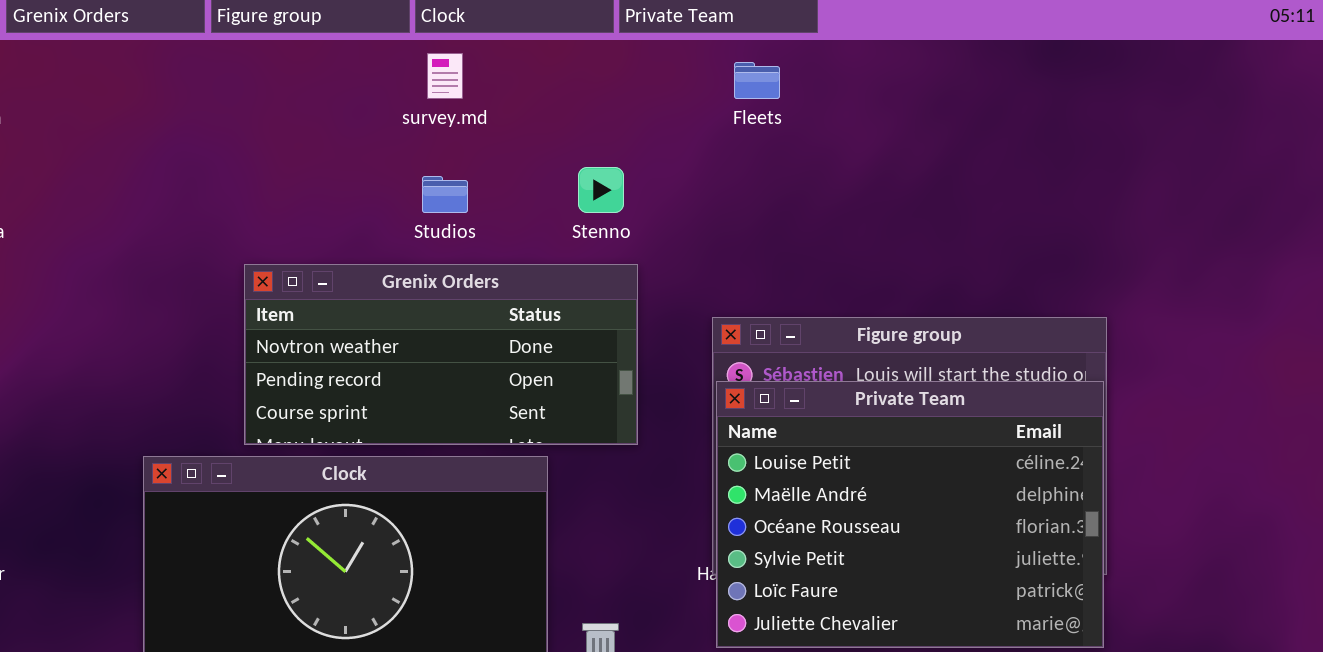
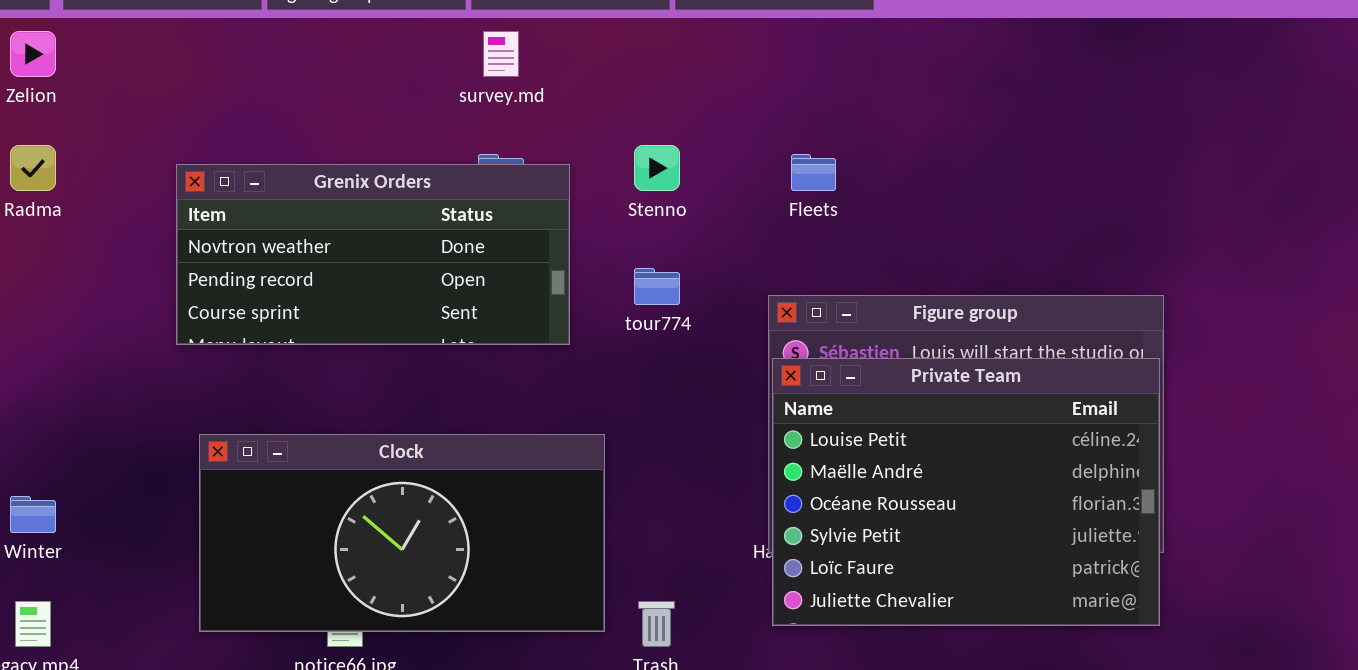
Fleets: [734,62,780,99] -> [791,154,836,191], moved
Grenix Orders: [244,264,638,445] -> [176,164,570,345], moved

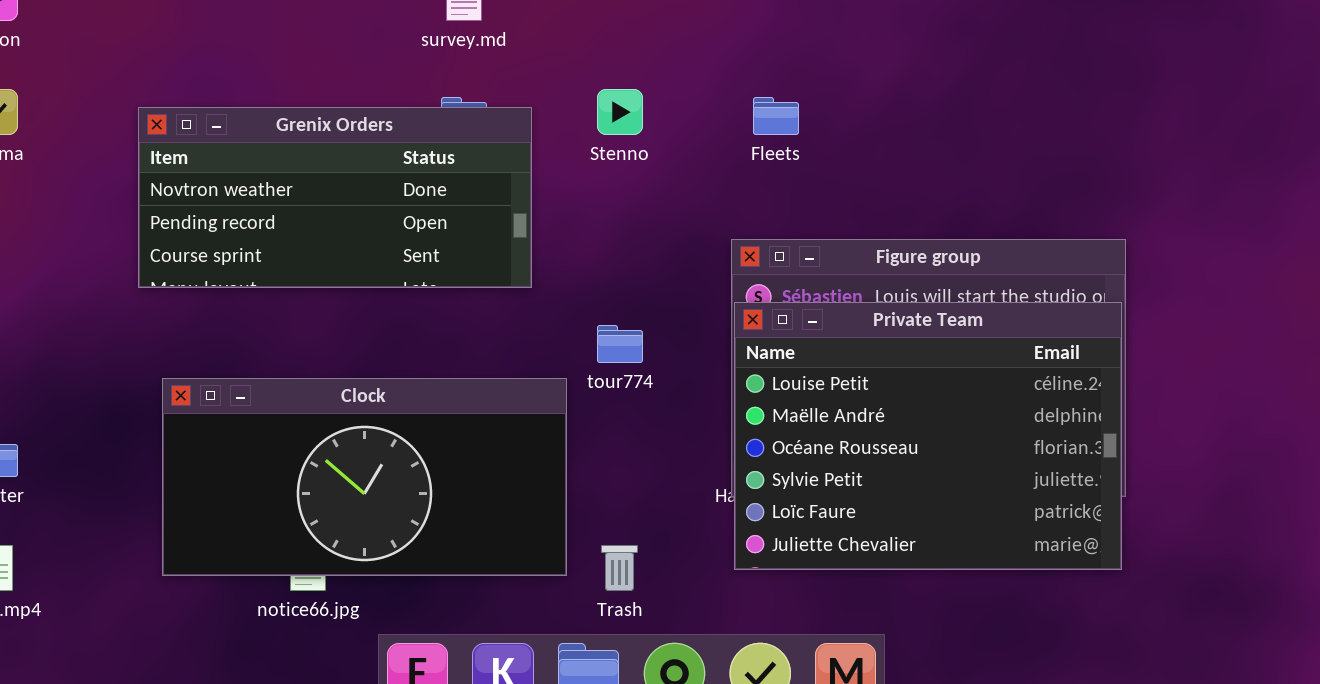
tour774: [634,268,680,305] -> [597,325,643,363], moved

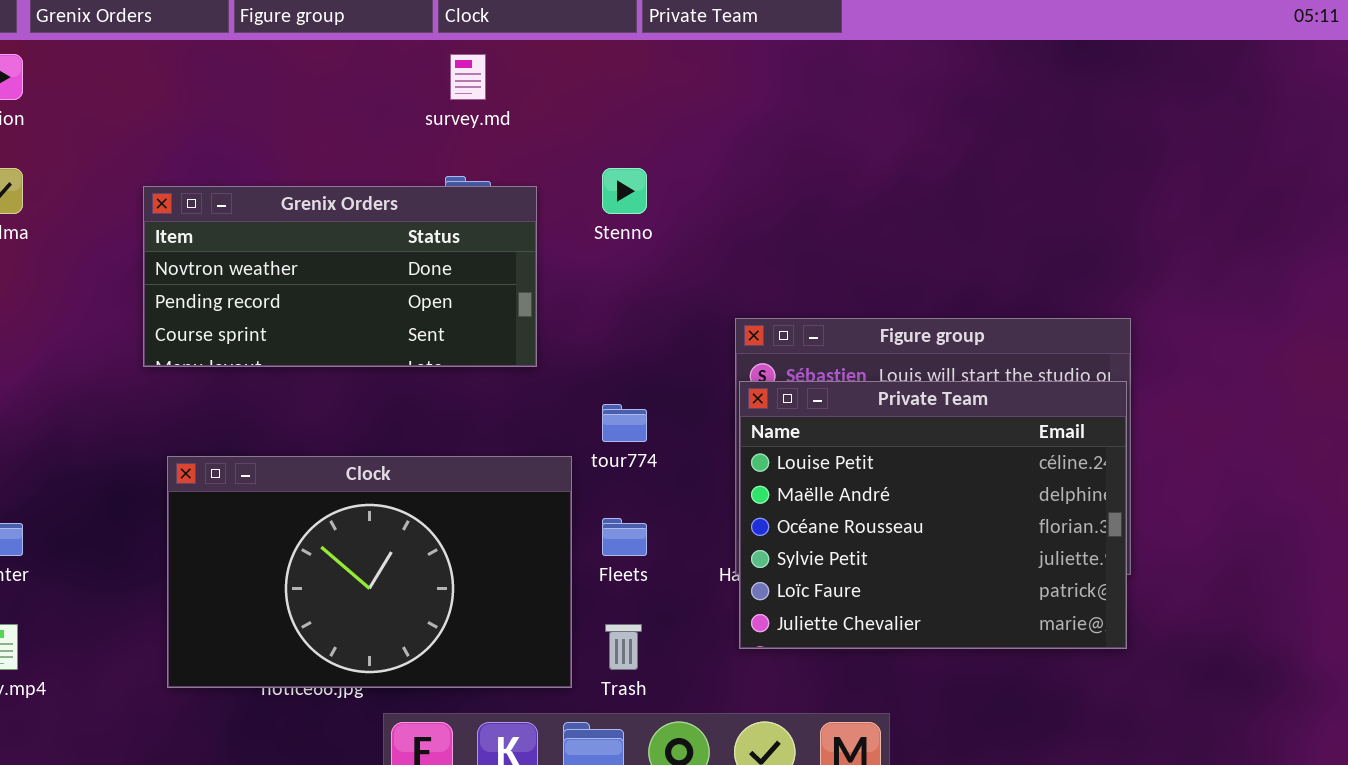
Fleets: [753,97,799,135] -> [602,518,647,556], moved
Clock: [162,378,567,576] -> [167,456,572,688], resized

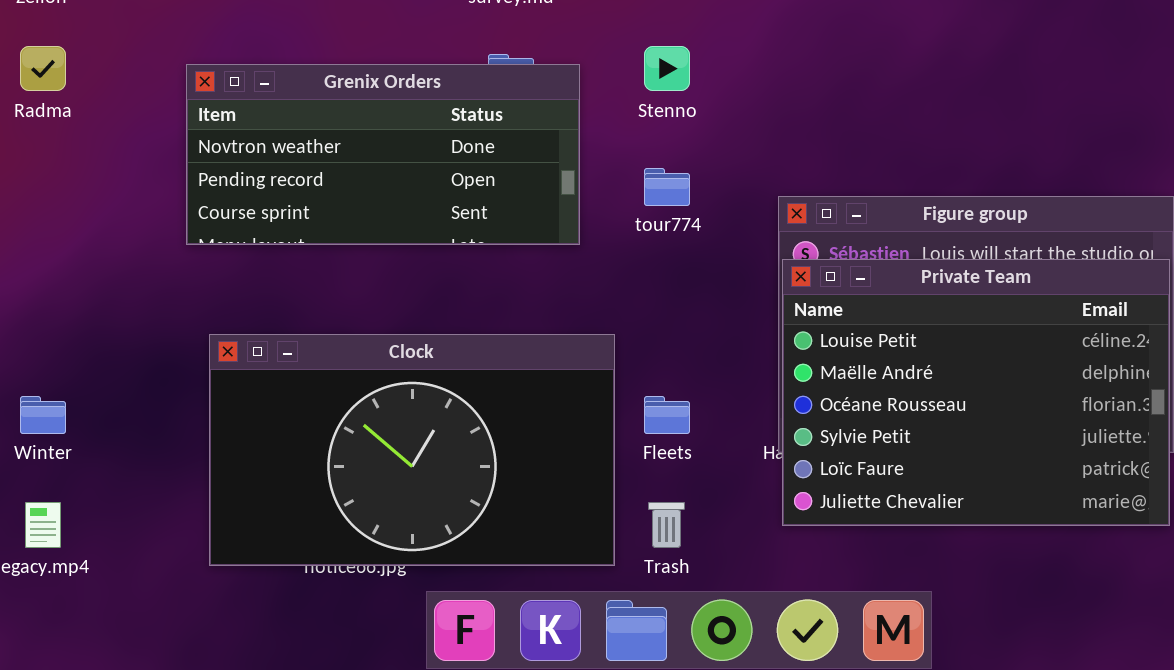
tour774: [602,404,647,442] -> [644,168,690,206], moved

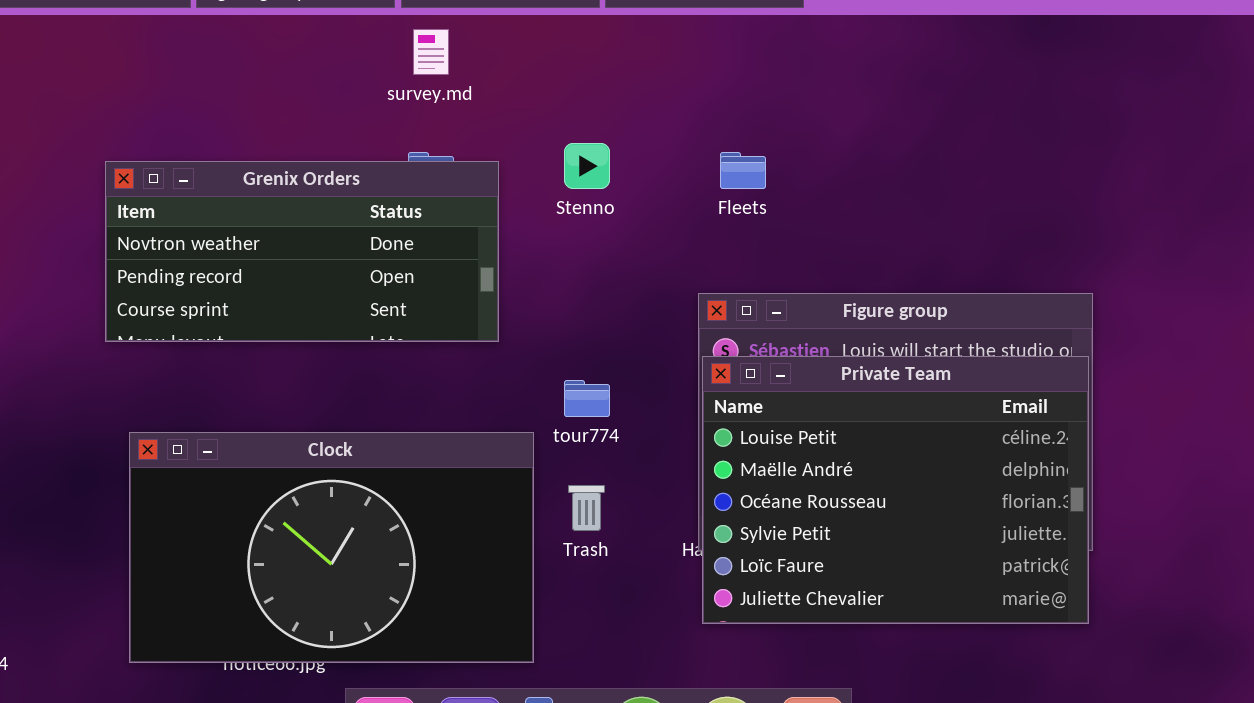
tour774: [644,168,690,206] -> [564,380,610,417], moved
Fleets: [644,396,690,434] -> [720,152,766,189], moved
Trash: [648,502,685,548] -> [568,485,605,531], moved

